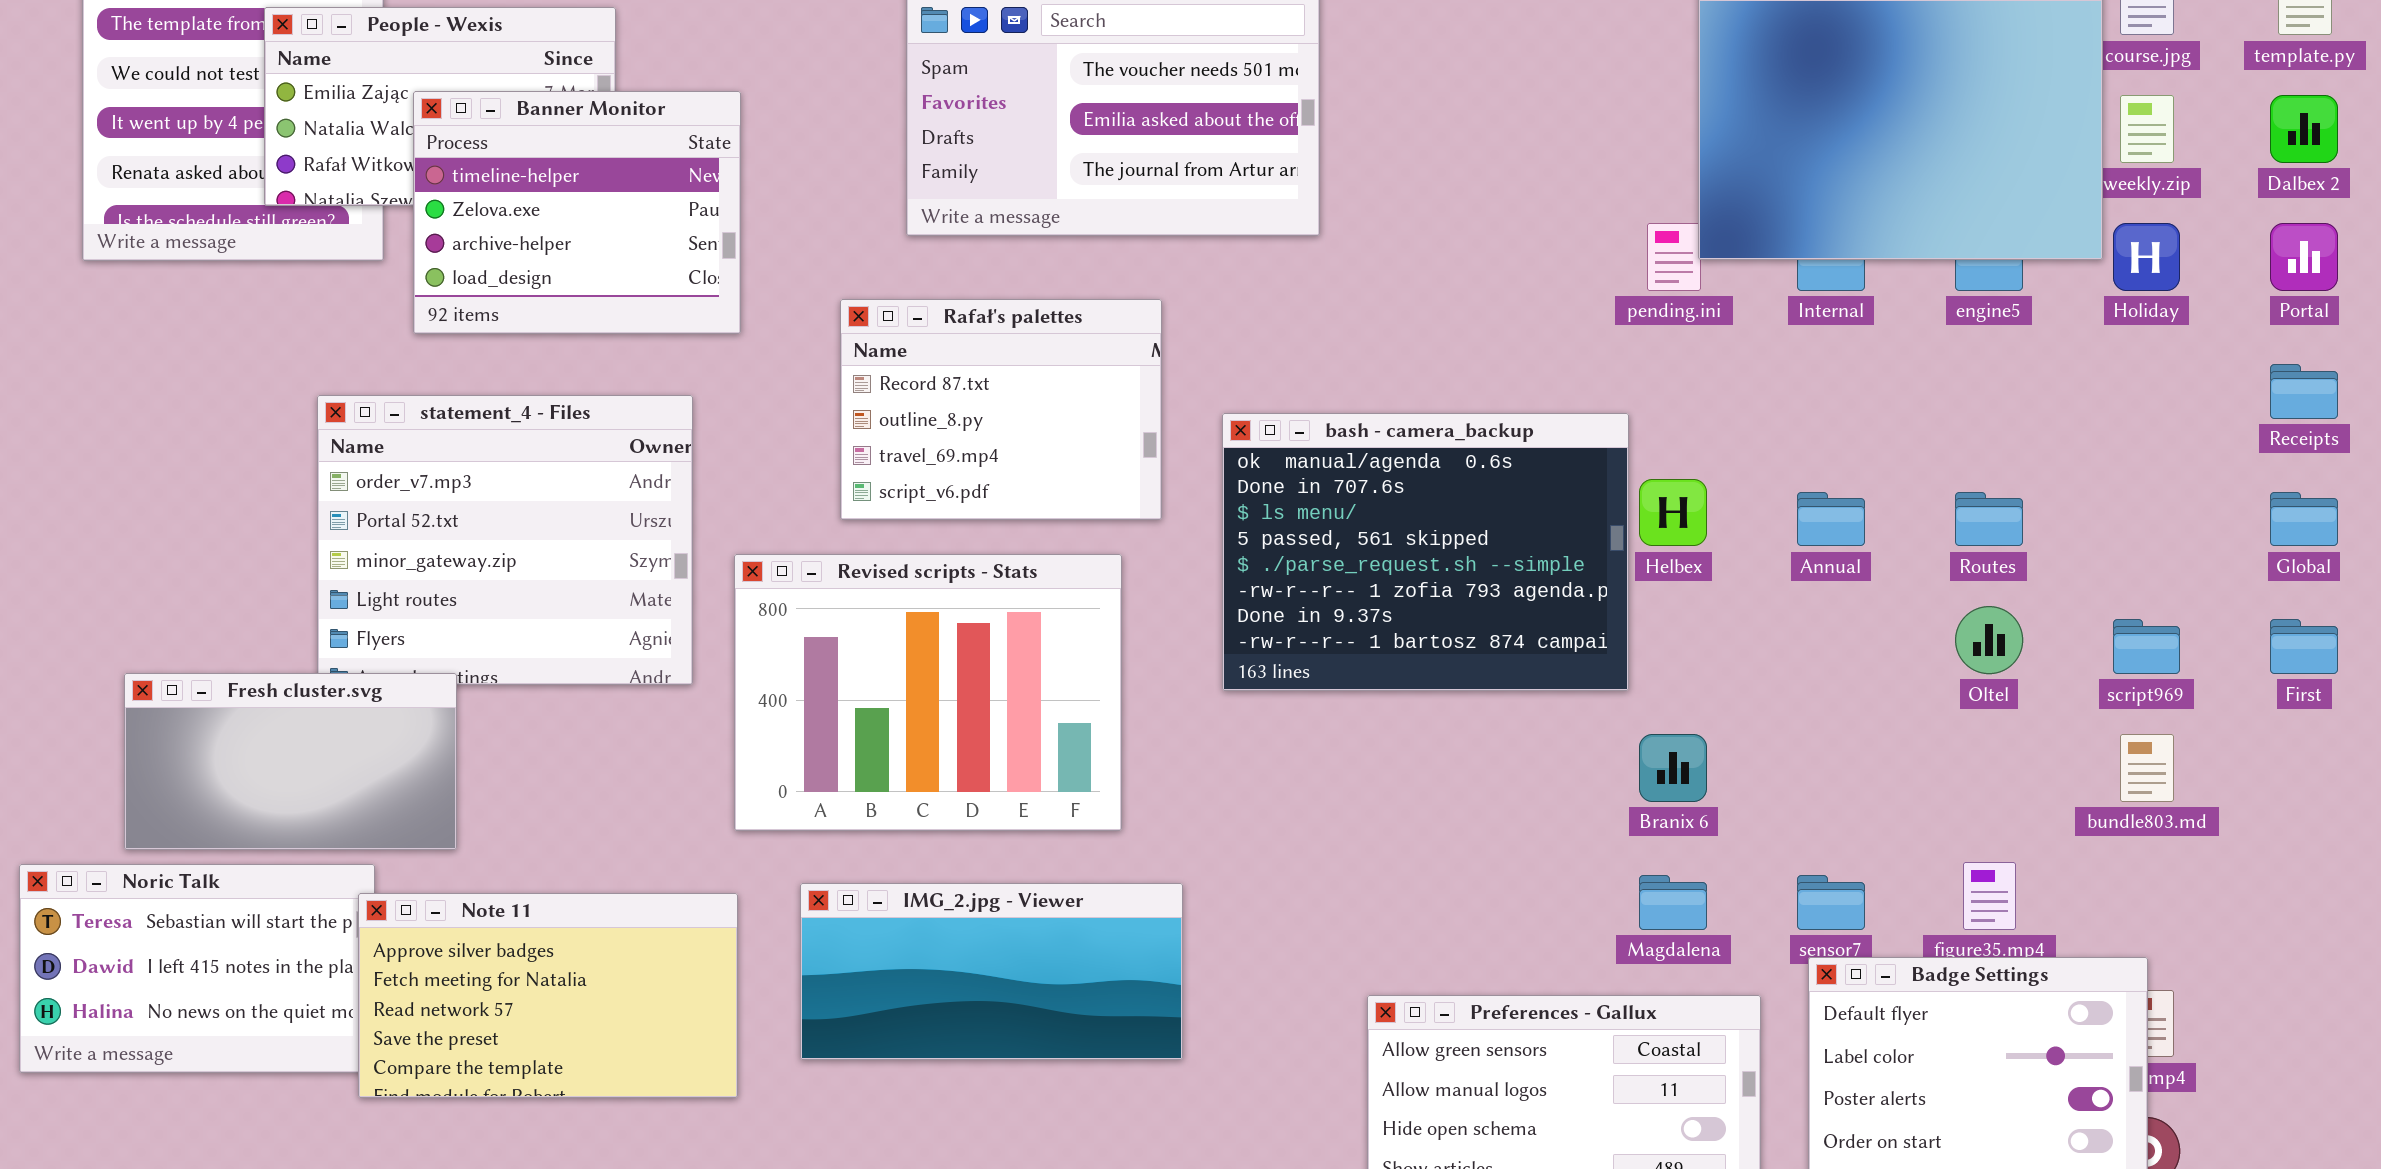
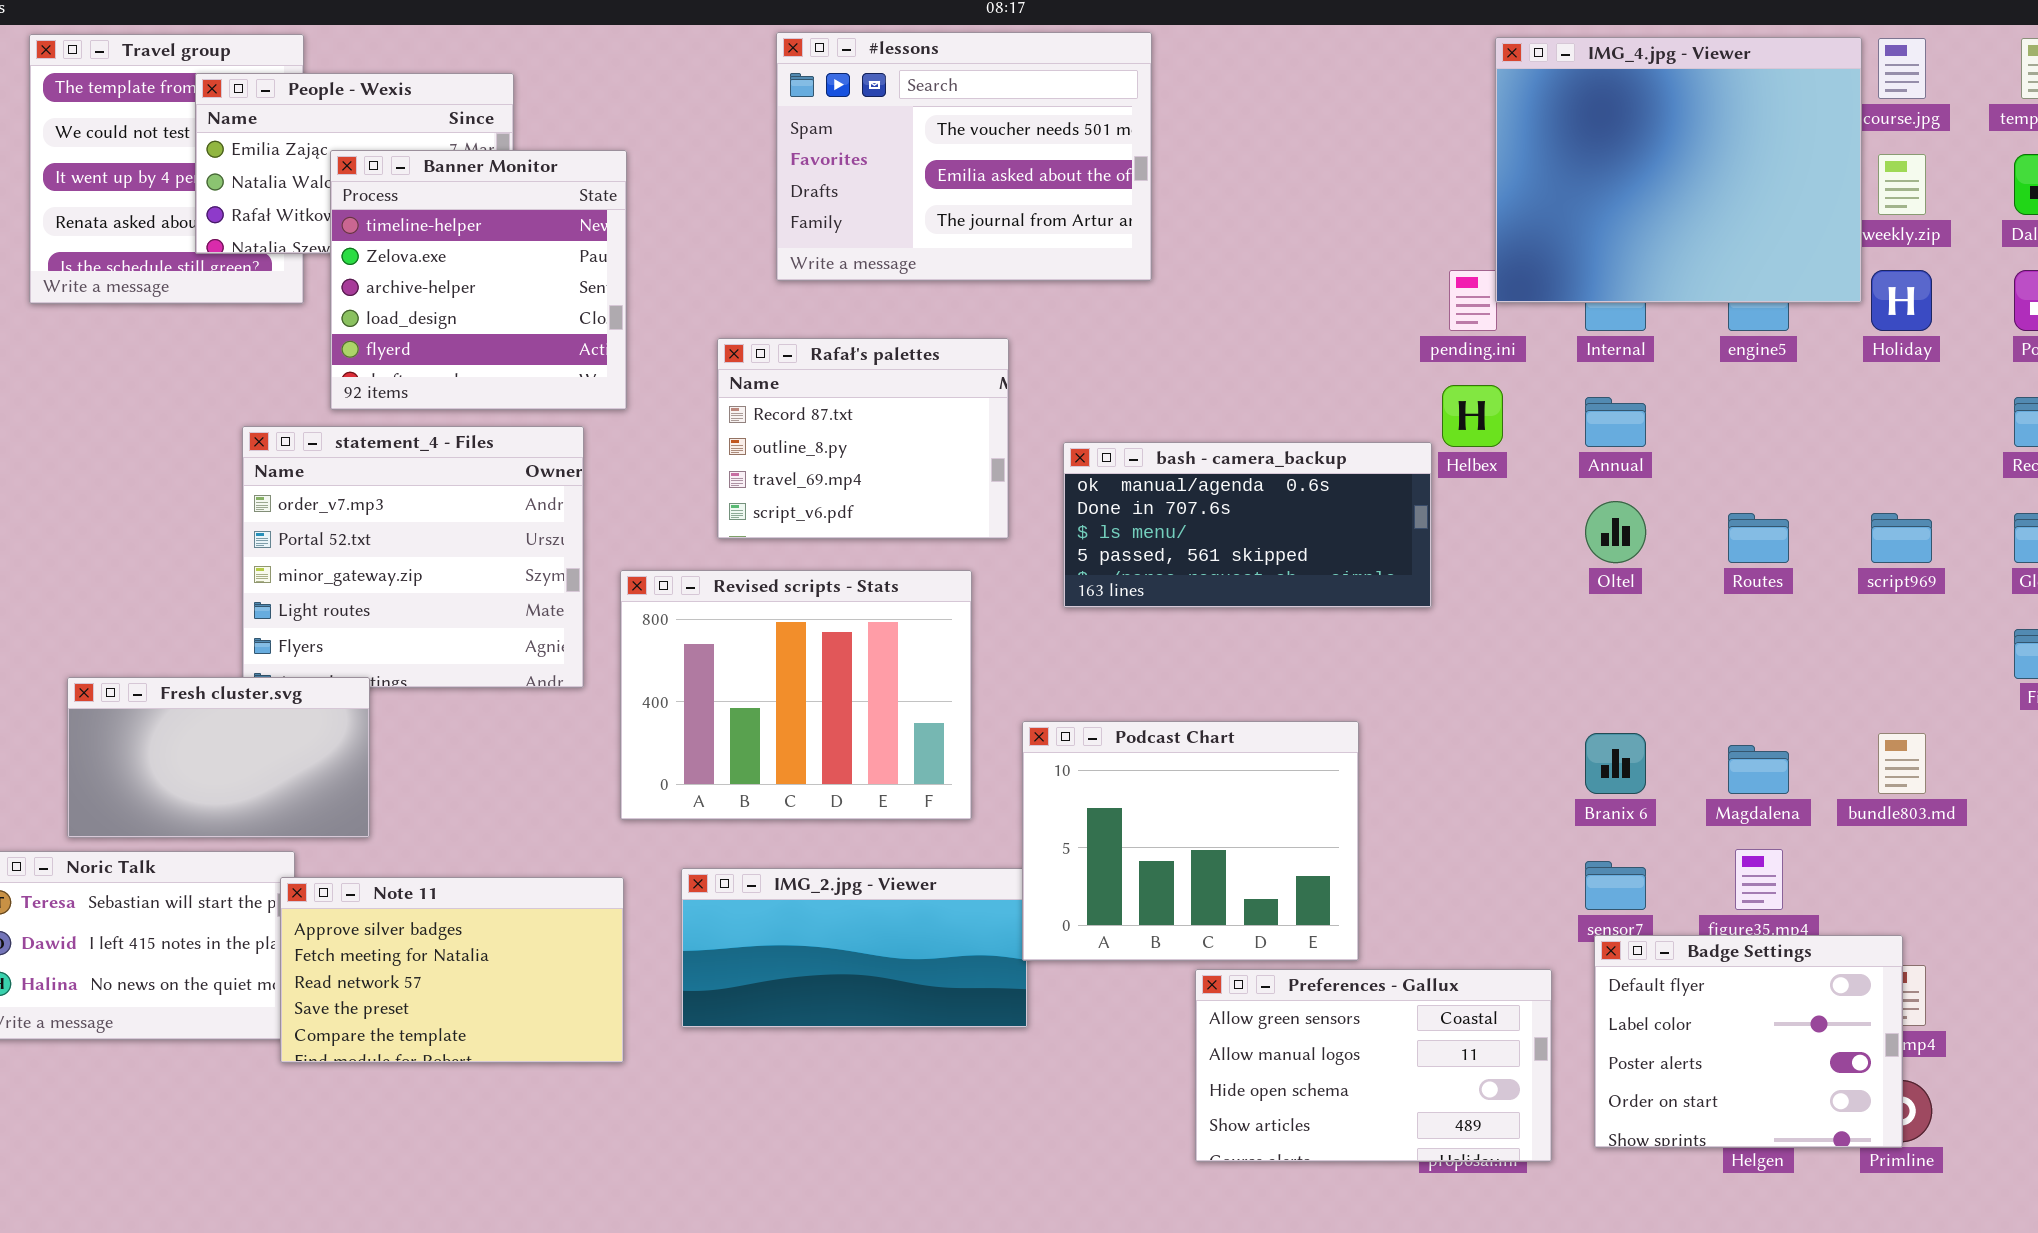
Banner Monitor: [413,91,741,334] -> [330,150,627,410], resized
bash - camera_backup: [1222,413,1629,691] -> [1063,442,1432,608], resized
Helbex: [1639,479,1707,546] -> [1442,385,1503,447], moved
Annual: [1797,492,1865,546] -> [1585,397,1646,447], moved
Oltel: [1955,606,2023,674] -> [1585,501,1646,563], moved
script969: [2113,619,2180,674] -> [1871,513,1932,563], moved
Podcast Chart: none -> [1022,721,1359,961], opened
Branix 6: [1639,734,1707,802] -> [1585,733,1646,794], moved
Magdalena: [1639,875,1707,930] -> [1728,745,1789,794], moved

